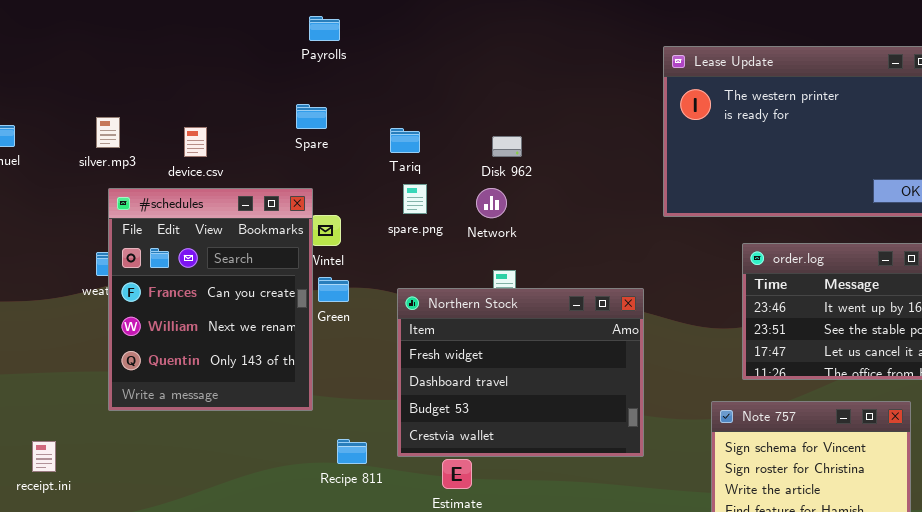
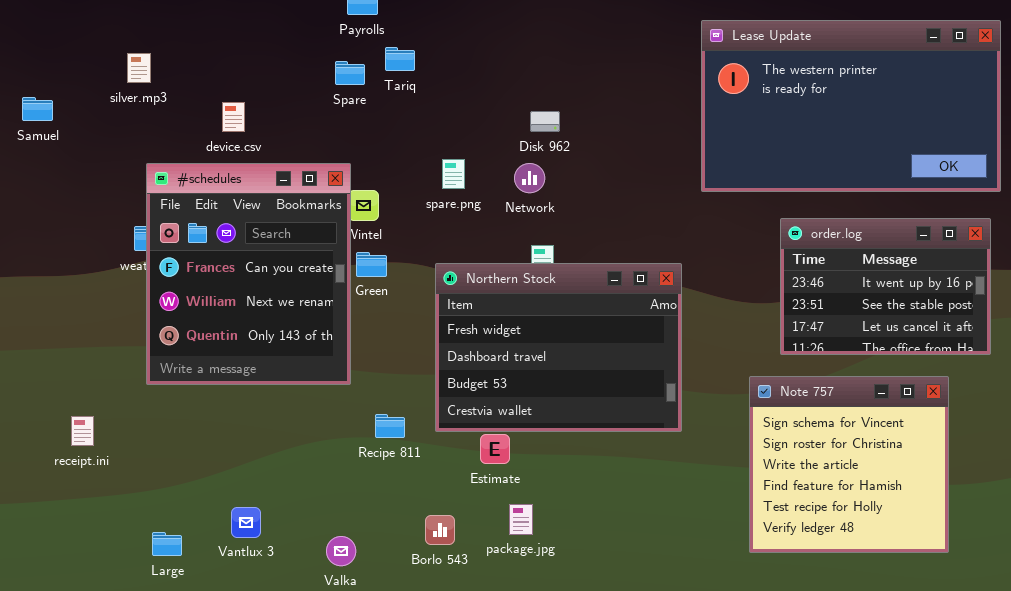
Spare: [296,104,327,129] -> [335,61,365,85], moved
silver.mp3: [96,117,120,148] -> [127,53,151,83], moved
Tariq: [390,128,420,153] -> [385,47,415,71], moved

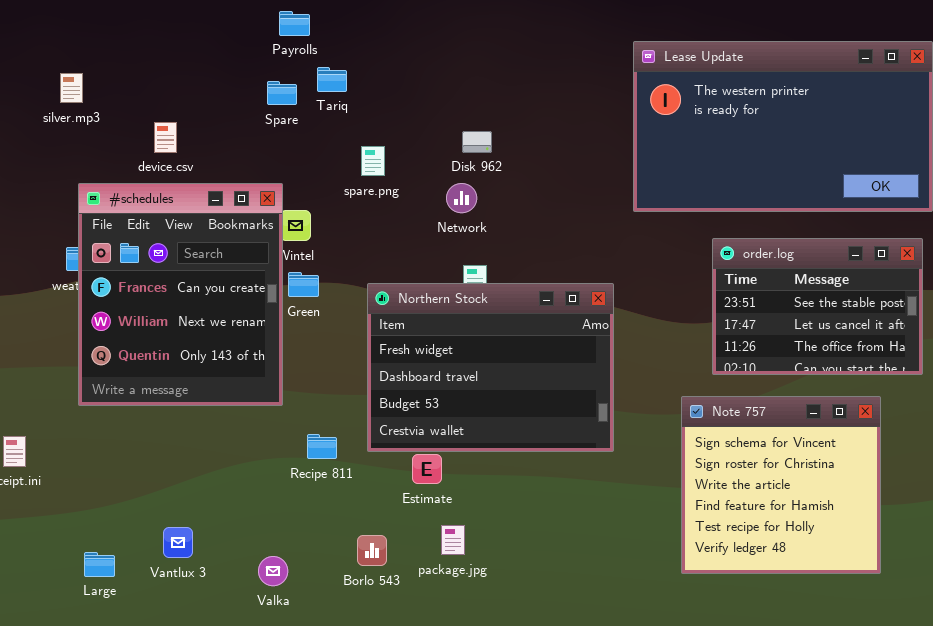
spare.png: [442,159,465,189] -> [361,146,385,176], moved
order.log: [780,218,991,355] -> [712,238,923,375], scrolled down 1 row

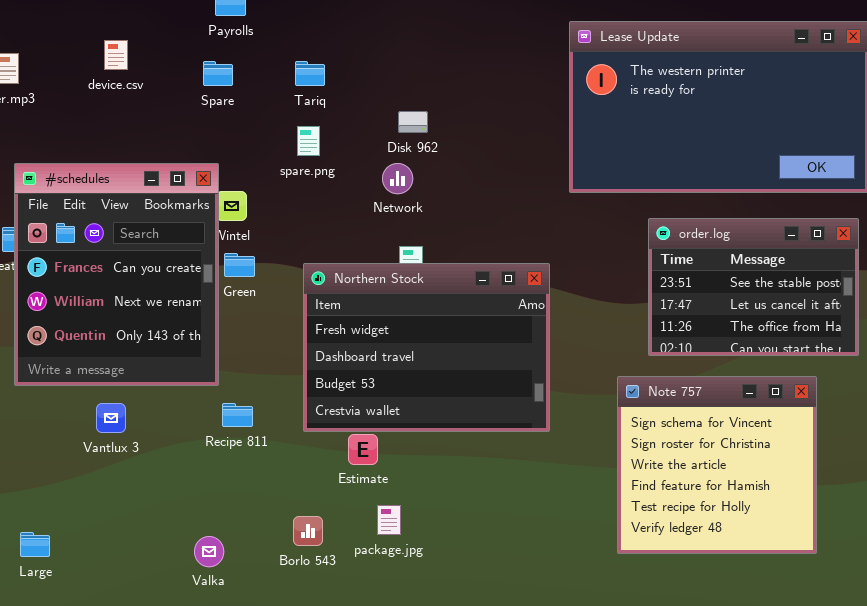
Tariq: [317,67,347,92] -> [295,61,325,86], moved
device.csv: [154,122,177,153] -> [104,40,128,70], moved
Recipe 811: [307,434,337,459] -> [222,403,253,427], moved
Vantlux 3: [163,527,193,558] -> [96,403,126,433], moved

